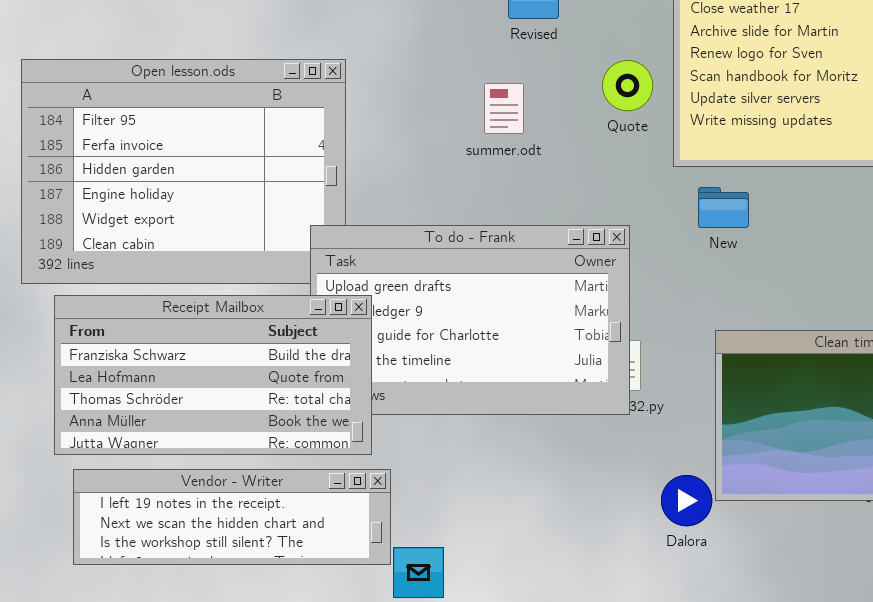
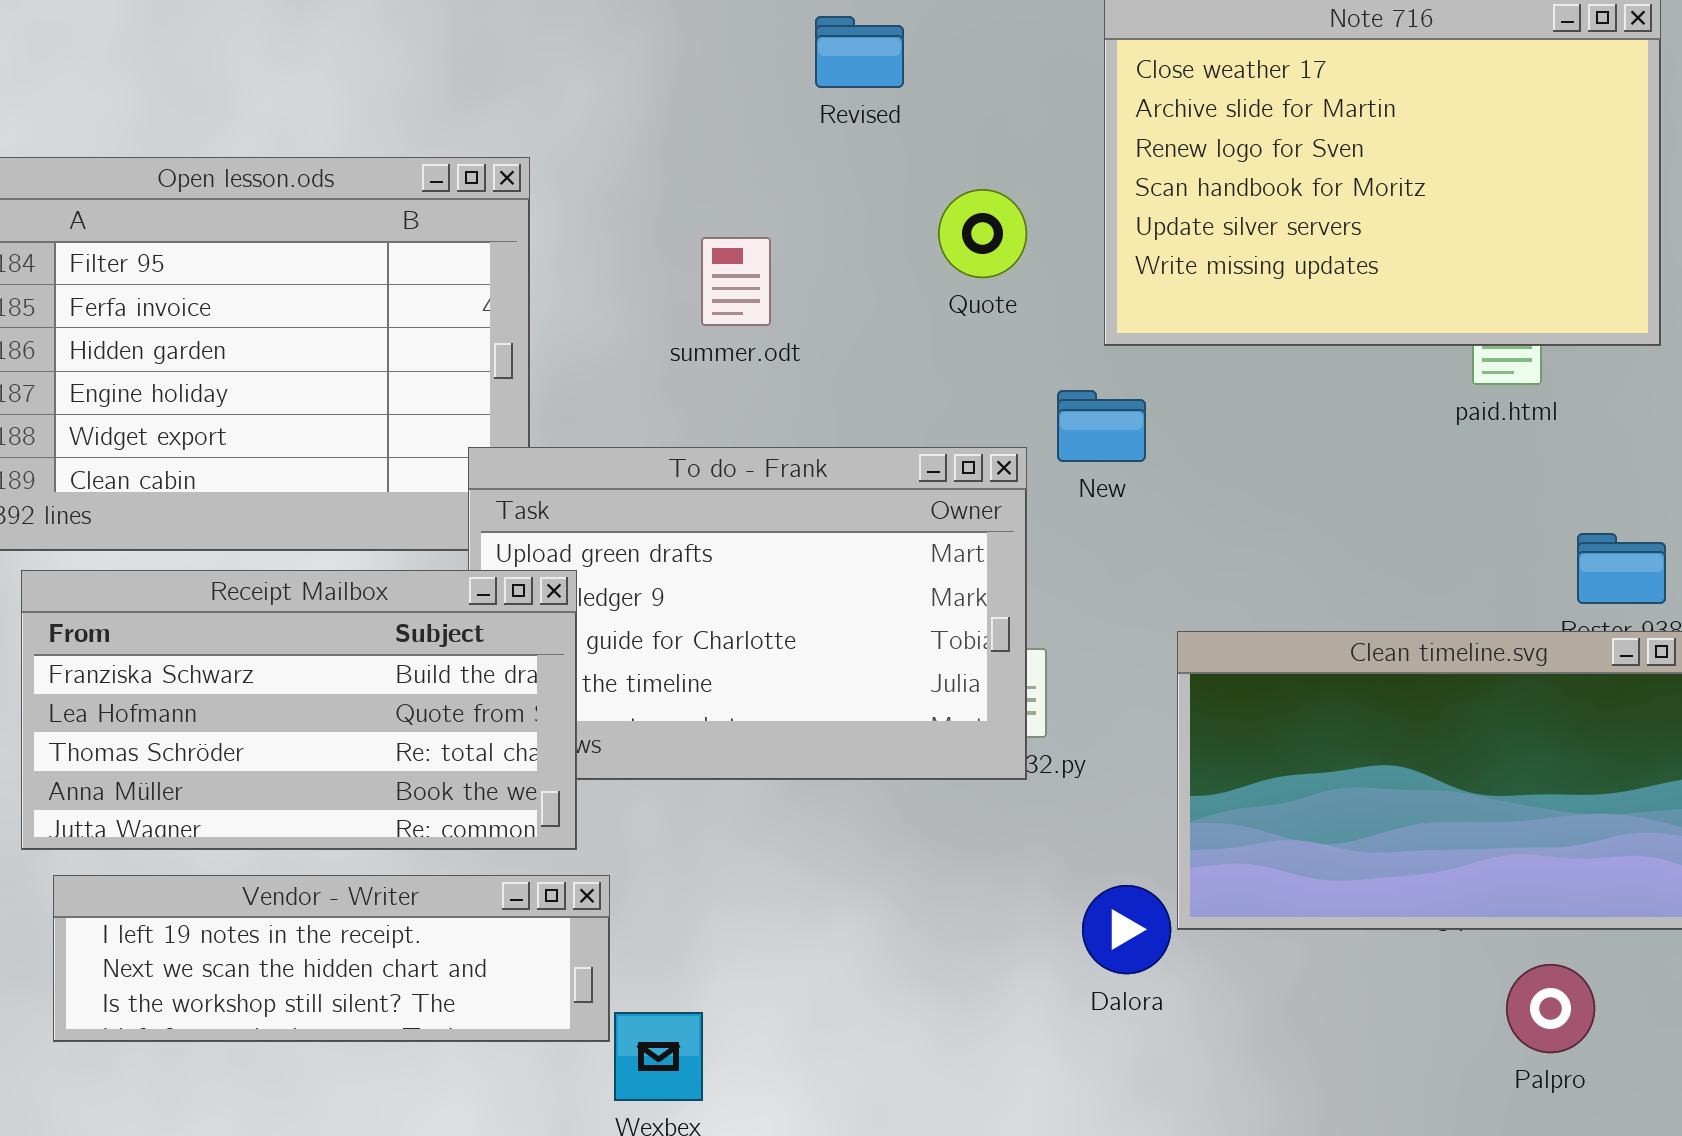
Quote: [602,60,653,111] -> [938,189,1027,278], moved
summer.odt: [484,83,524,134] -> [701,237,771,326], moved
New: [698,187,749,228] -> [1057,390,1146,462], moved

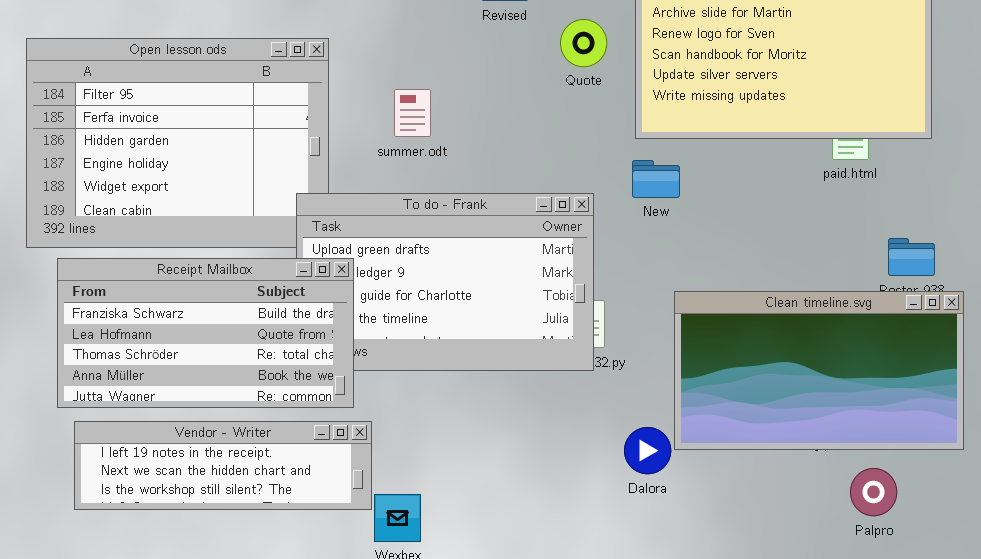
Quote: [938,189,1027,278] -> [560,19,607,67], moved
summer.odt: [701,237,771,326] -> [394,89,431,137], moved
New: [1057,390,1146,462] -> [632,160,680,198], moved

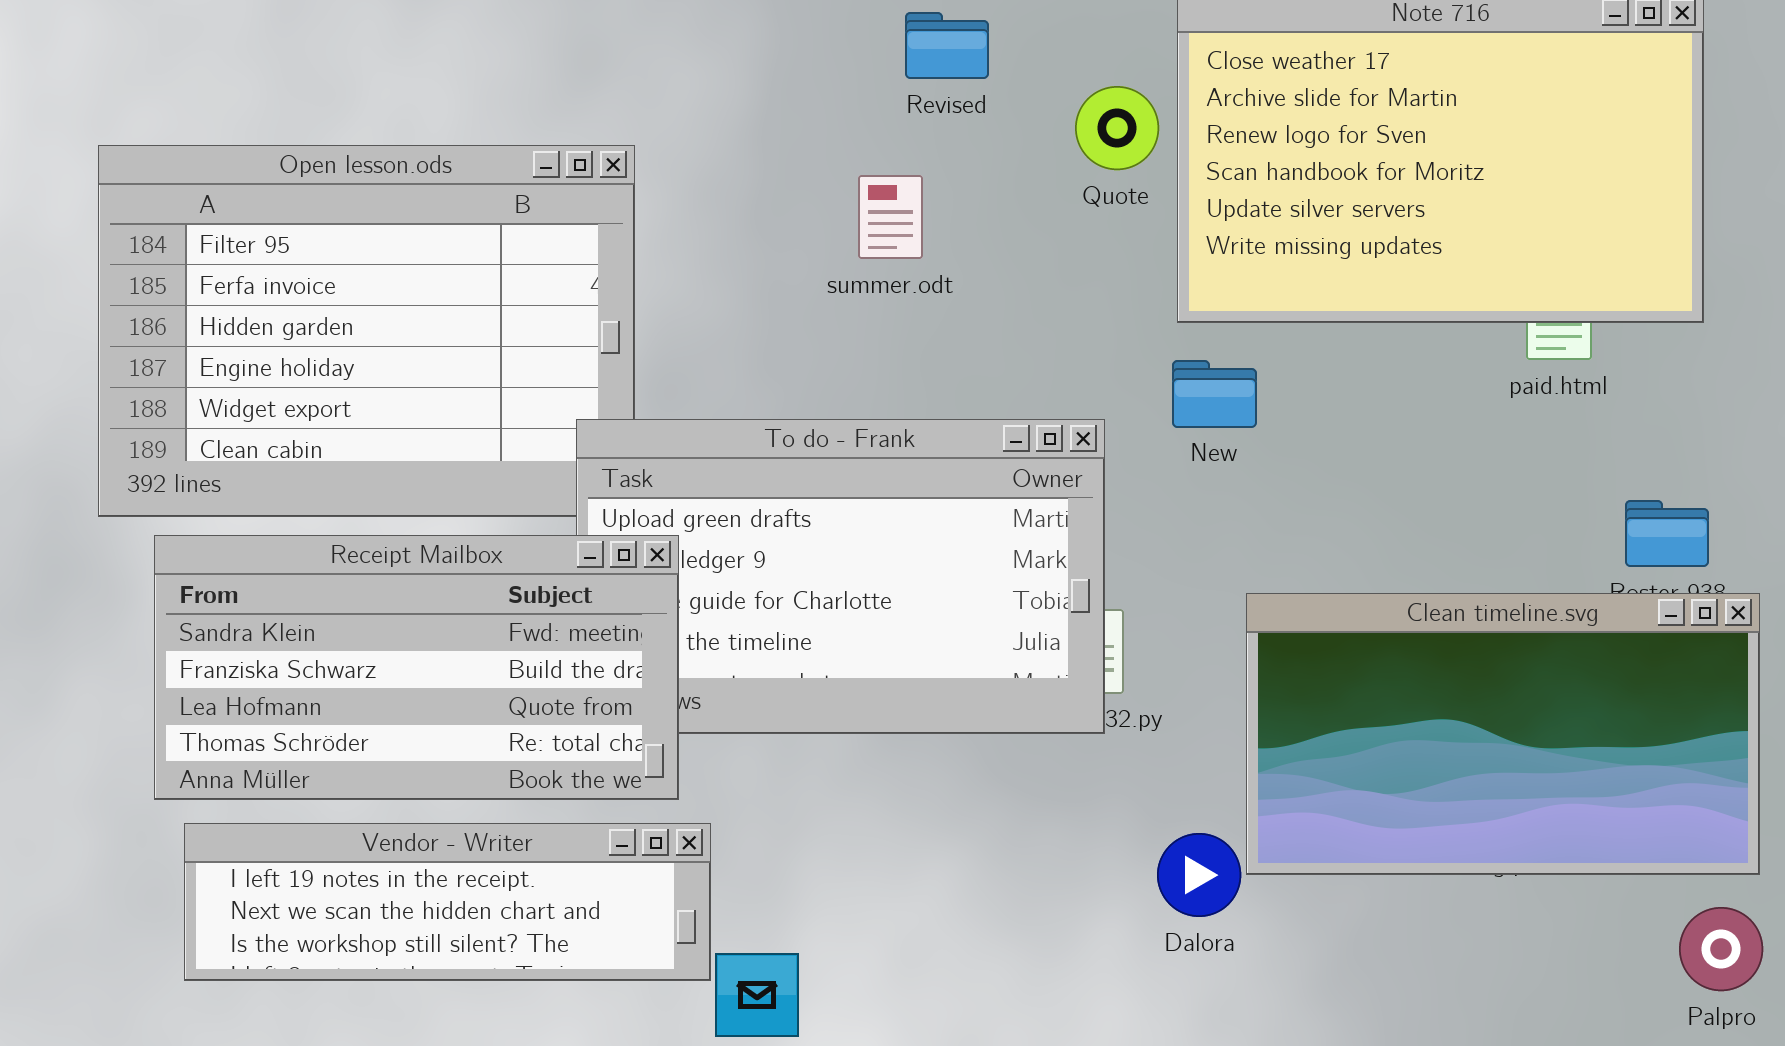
Quote: [560,19,607,67] -> [1075,86,1159,170], moved
summer.odt: [394,89,431,137] -> [858,175,923,259], moved
Receipt Mailbox: [57,258,354,408] -> [154,535,679,800], scrolled up 1 row
Palpro: [850,468,897,516] -> [1679,907,1763,991], moved

